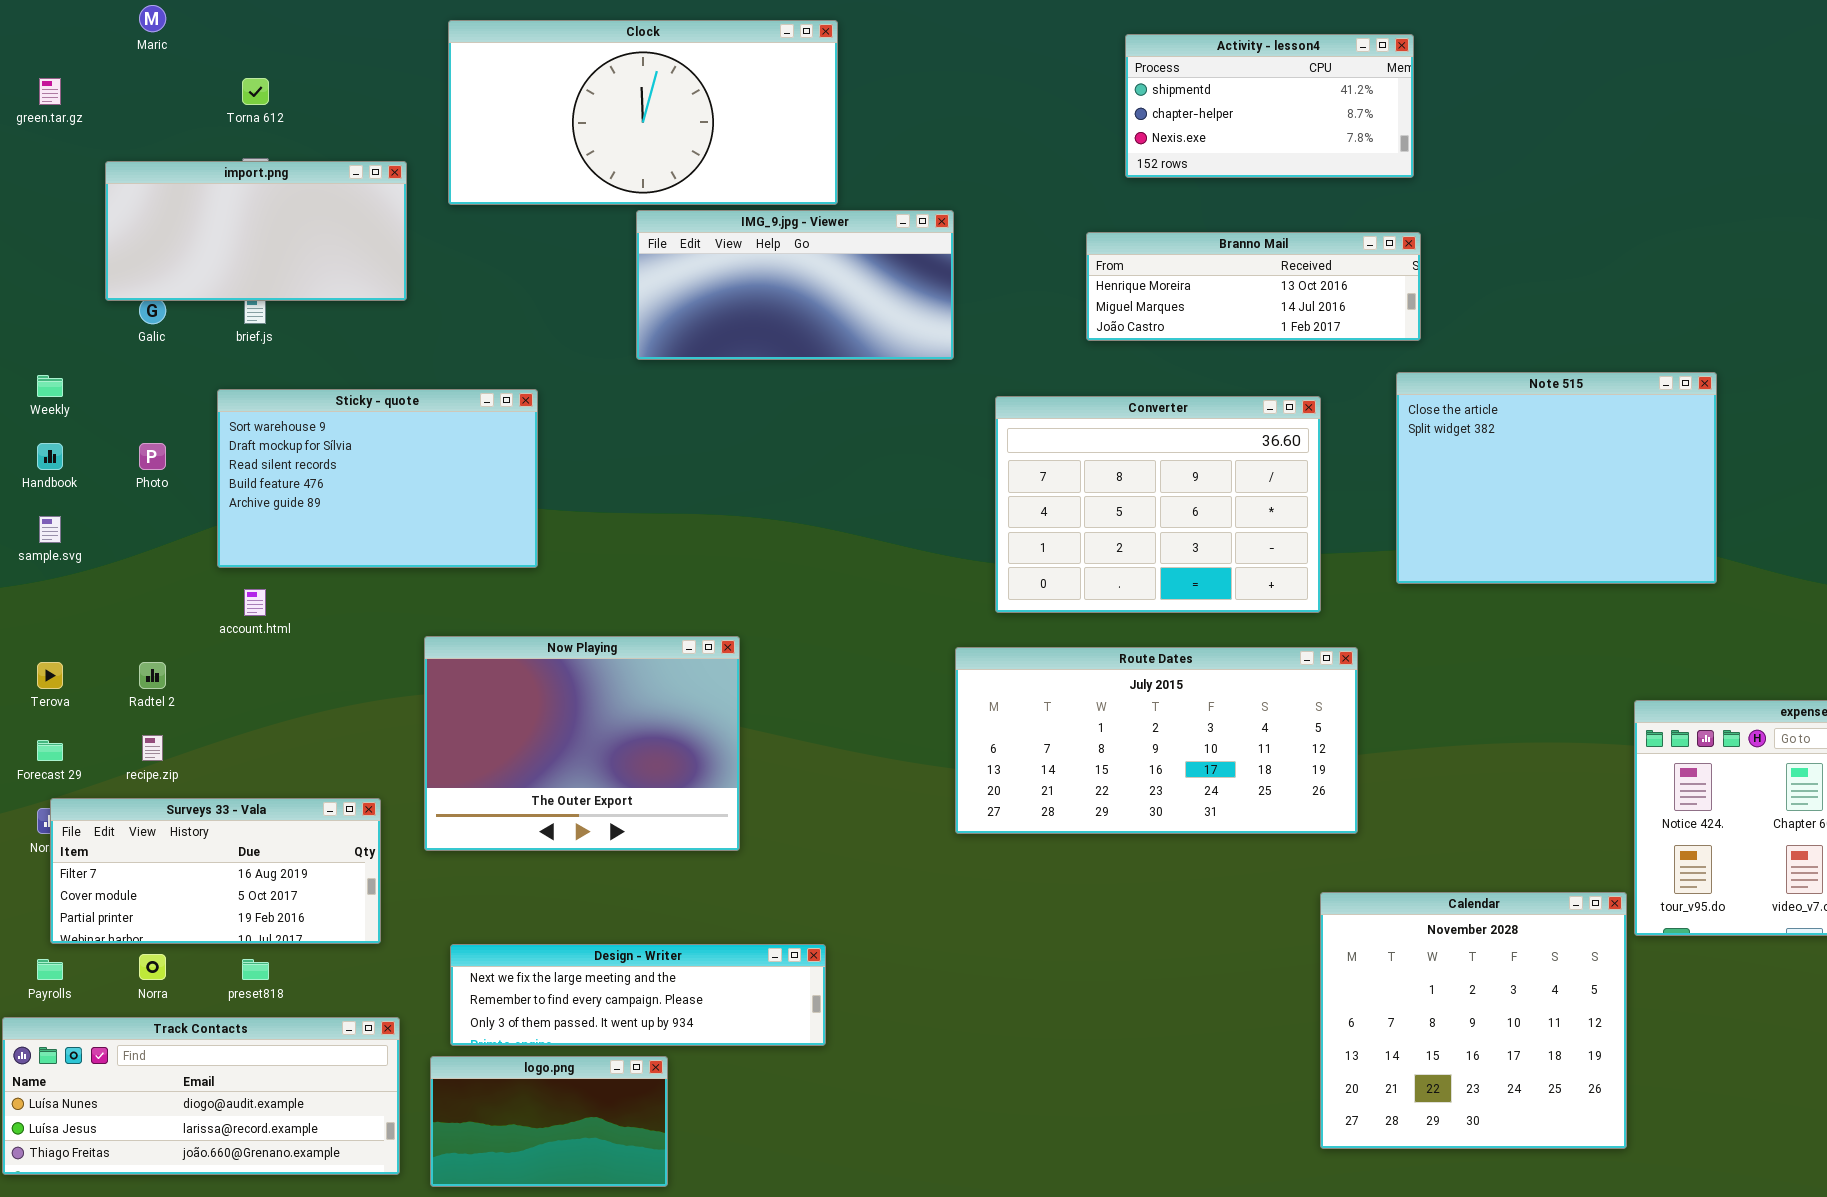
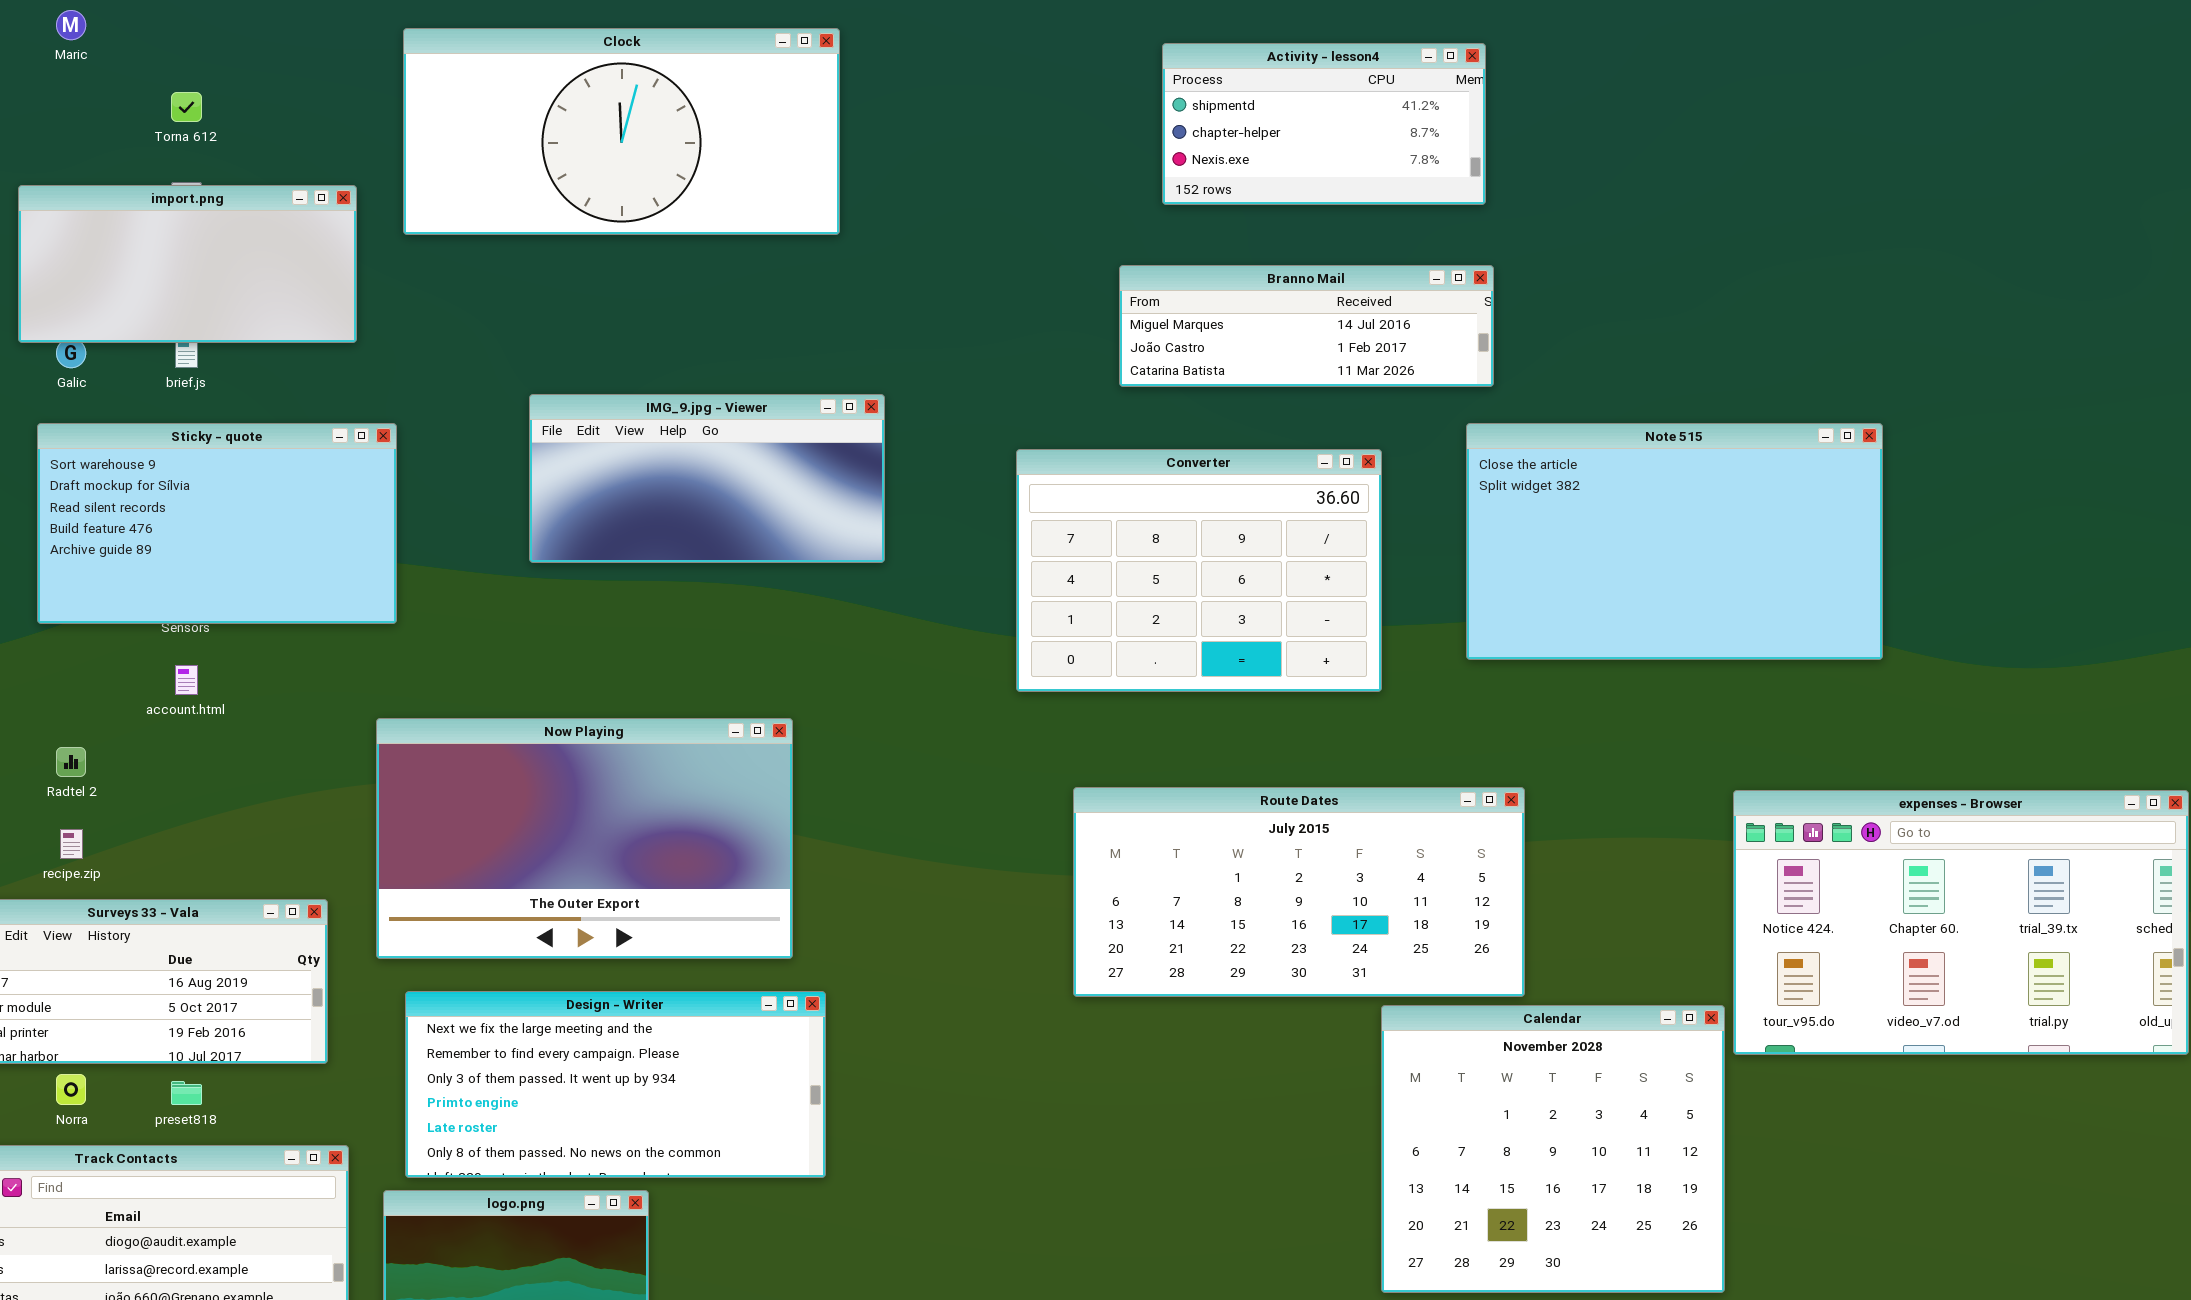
IMG_9.jpg - Viewer: [636,210,954,360] -> [529,394,885,563], moved
Branno Mail: [1086,232,1421,341] -> [1119,265,1494,387], scrolled down 1 row
Note 515: [1396,372,1717,584] -> [1466,423,1883,660], resized
Sticky - quote: [217,389,538,568] -> [37,423,397,624], moved
Now Playing: [424,636,740,851] -> [376,718,793,959], resized
Route Dates: [955,647,1358,834] -> [1073,787,1525,997], moved
Design - Writer: [450,944,826,1046] -> [405,991,826,1178], resized

